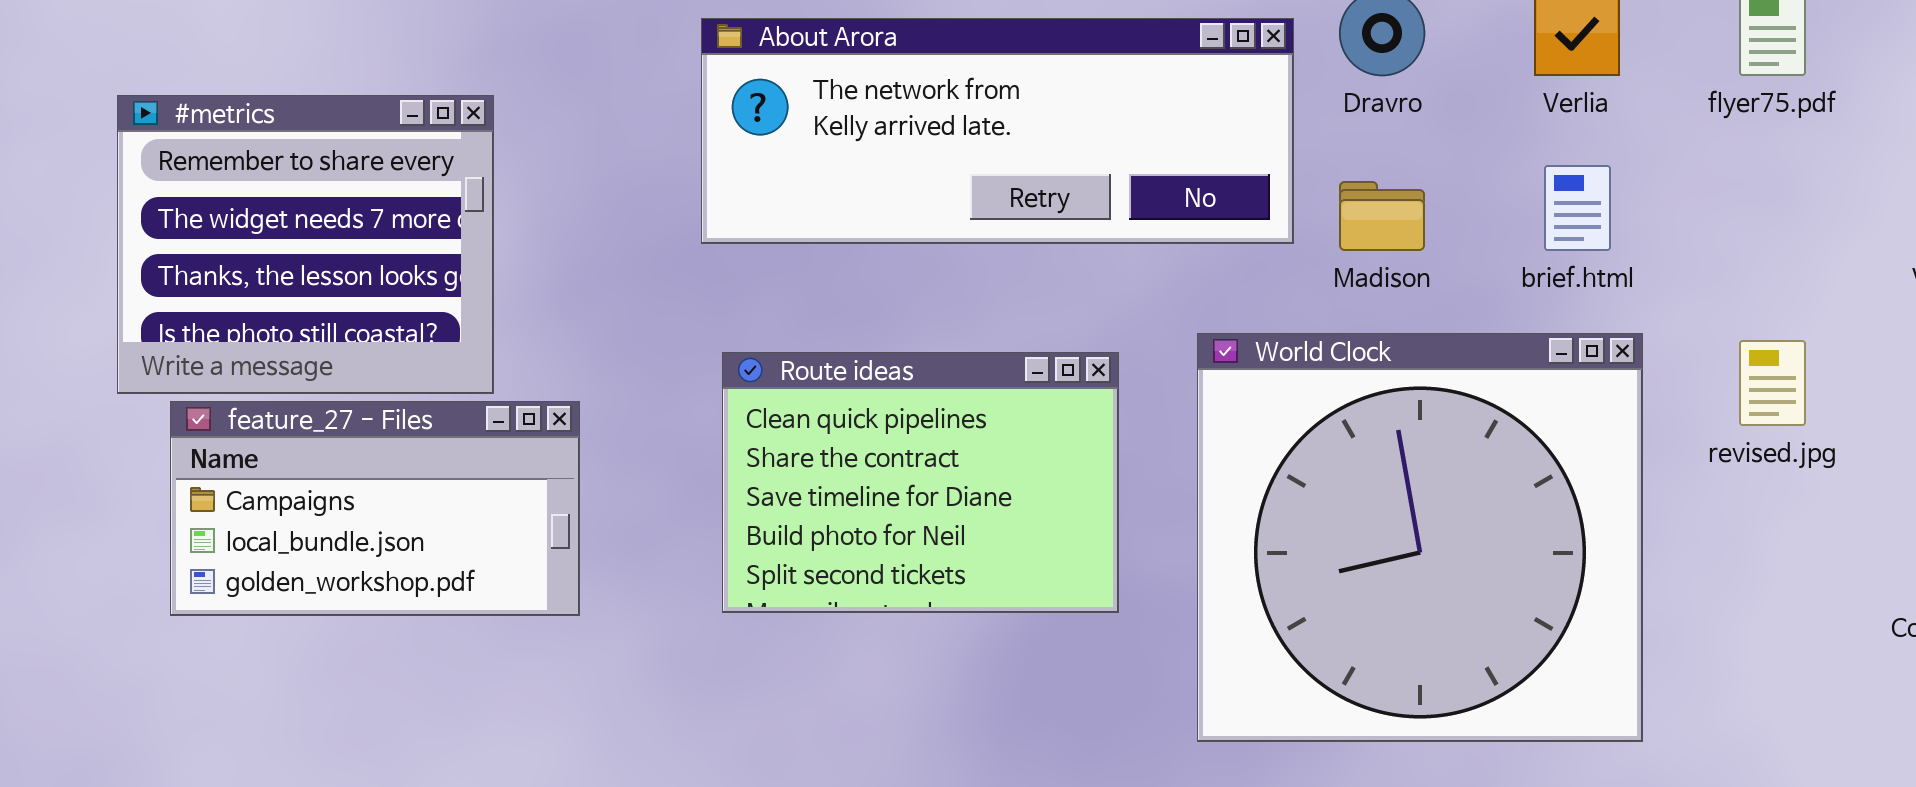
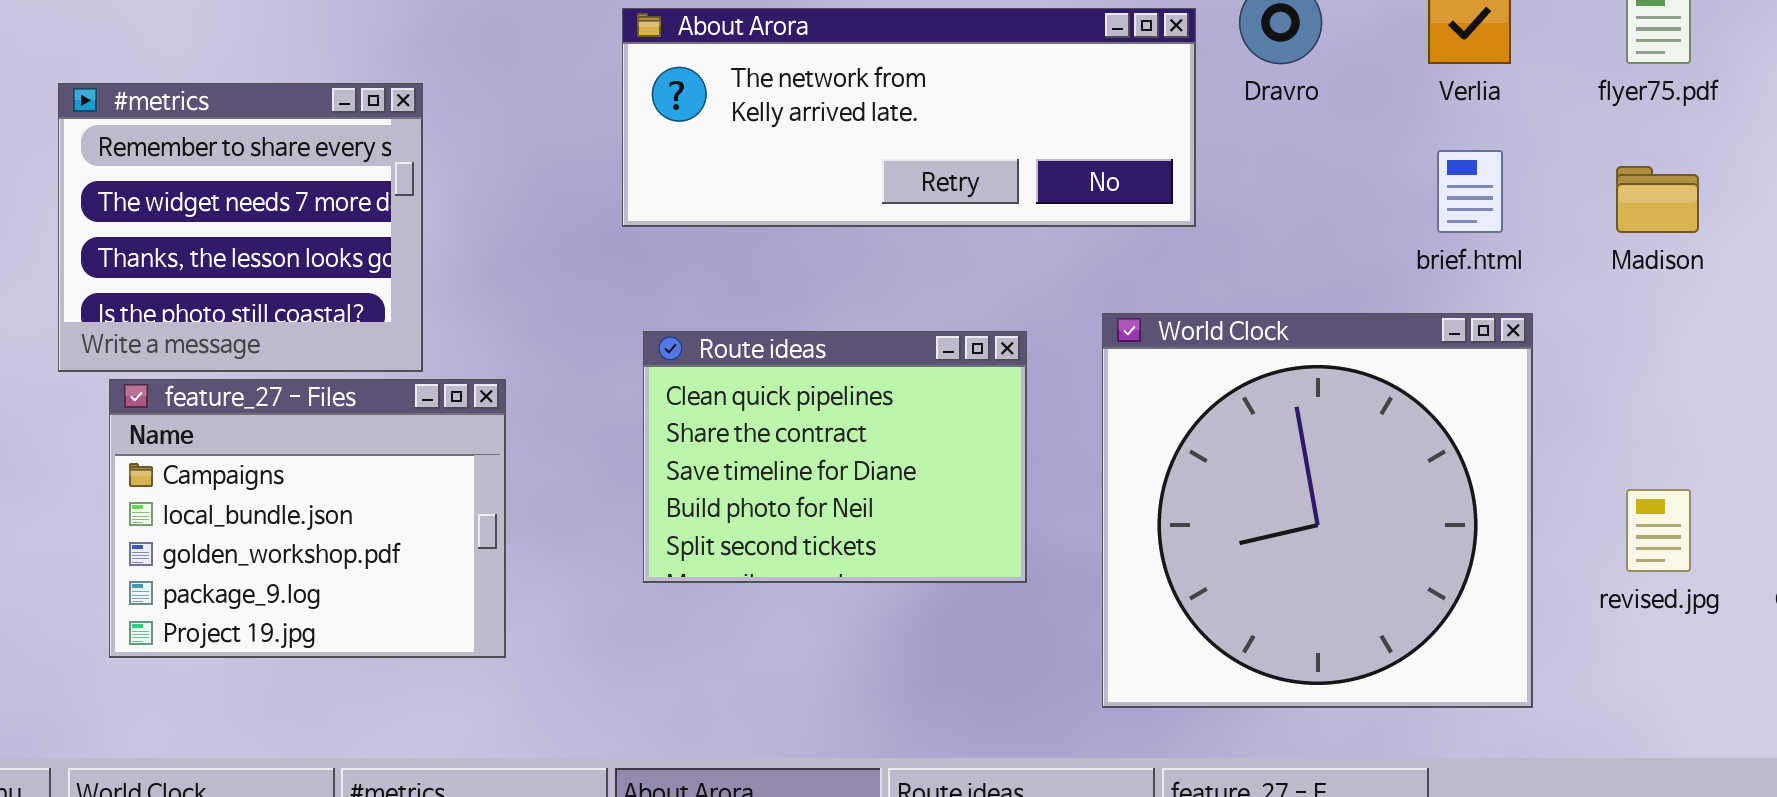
Madison: [1339,181,1425,251] -> [1616,166,1699,233], moved
revised.jpg: [1739,340,1806,426] -> [1626,489,1691,572], moved
feature_27 - Files: [170,401,580,616] -> [109,379,506,658], resized

